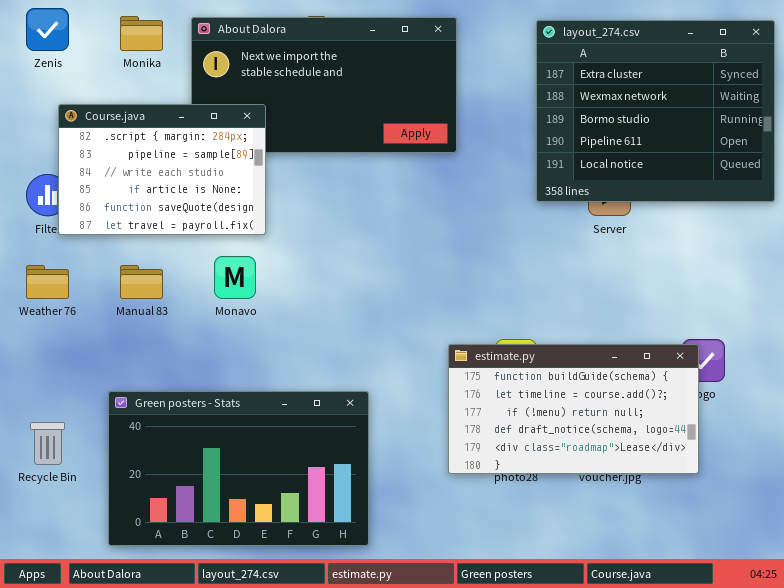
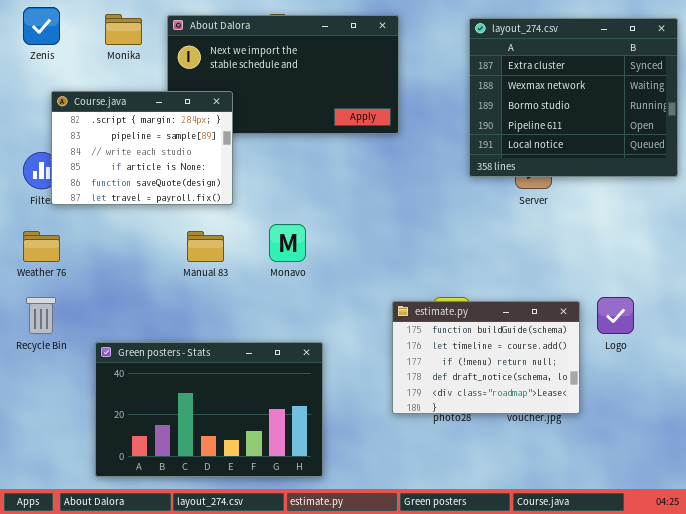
Monavo: [214,256,256,299] -> [269,224,306,262], moved
Manual 83: [120,265,163,299] -> [187,231,224,262], moved
estimate.py: [448,344,699,474] -> [392,301,580,414], resized
Recycle Bin: [30,422,65,465] -> [26,297,56,334], moved

